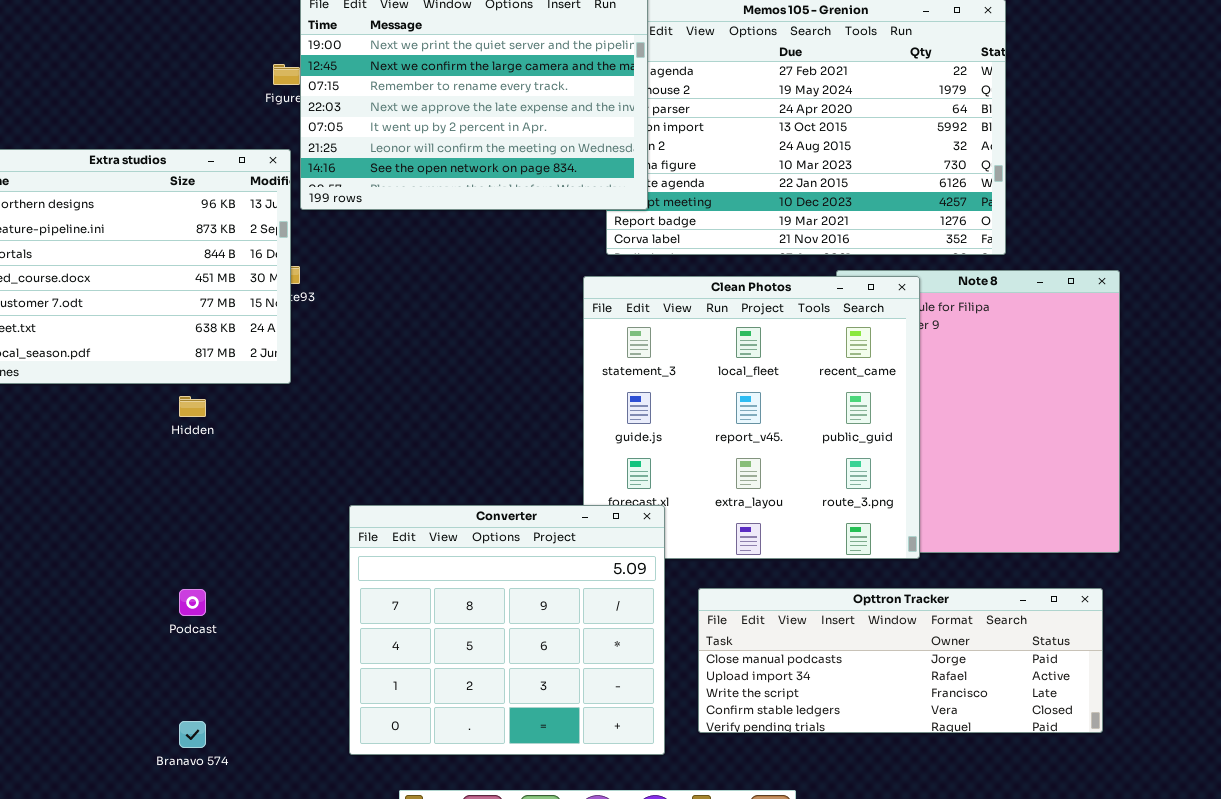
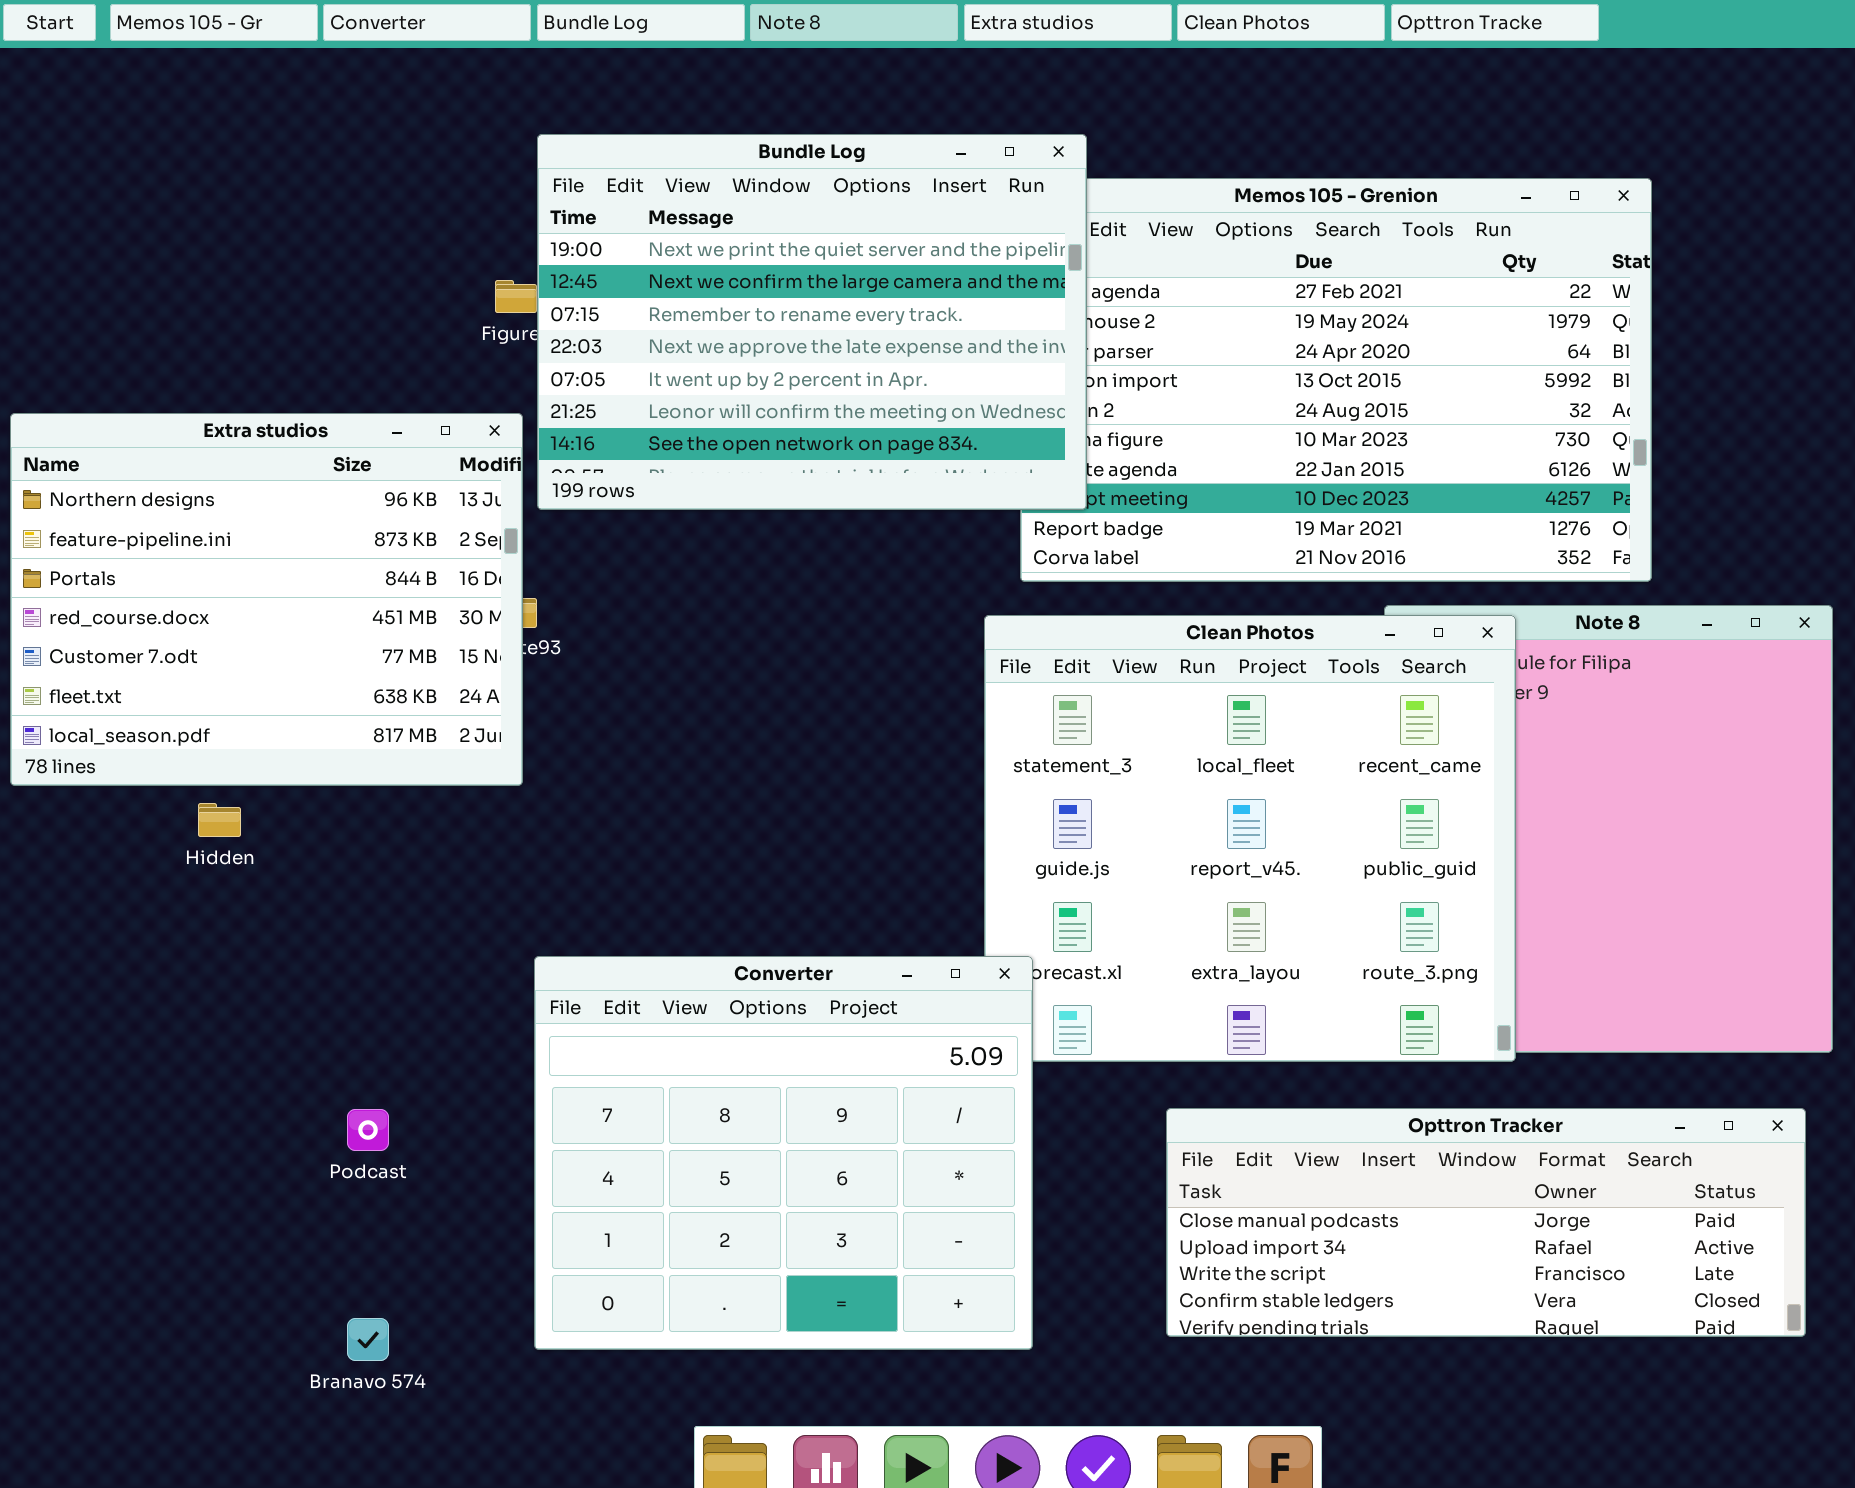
Hidden: [179,396,206,417] -> [198,803,241,837], moved
Converter: [349,505,665,755] -> [534,956,1033,1350], moved

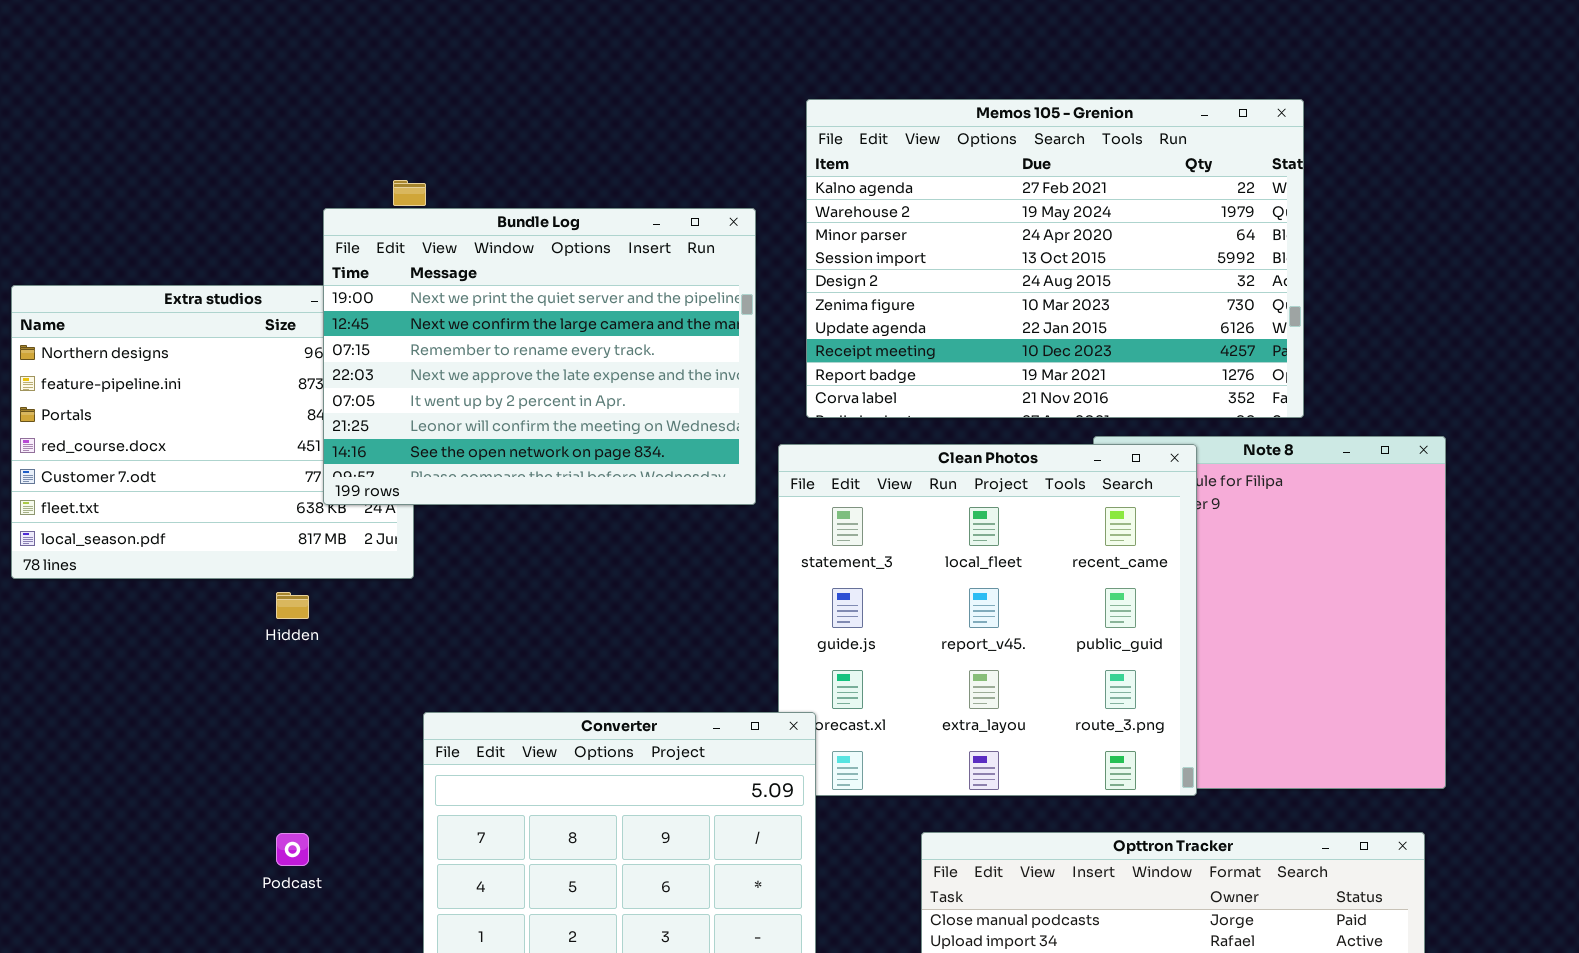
Bundle Log: [537,134,1087,510] -> [323,208,756,505], moved
Hidden: [198,803,241,837] -> [276,592,309,619], moved

